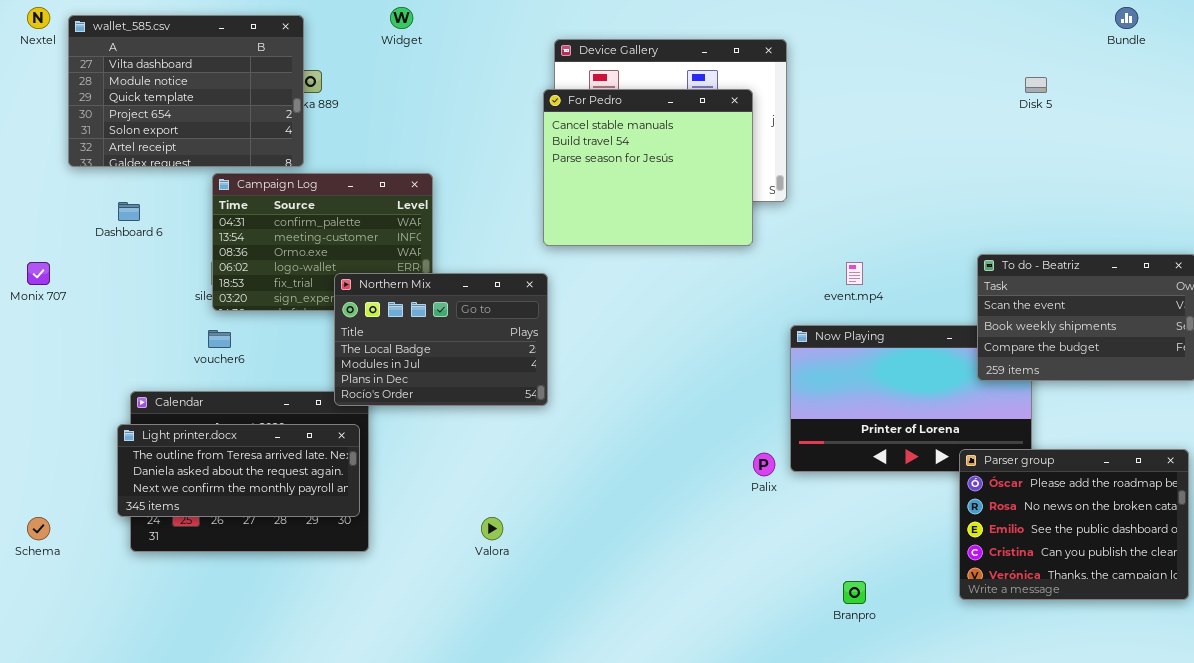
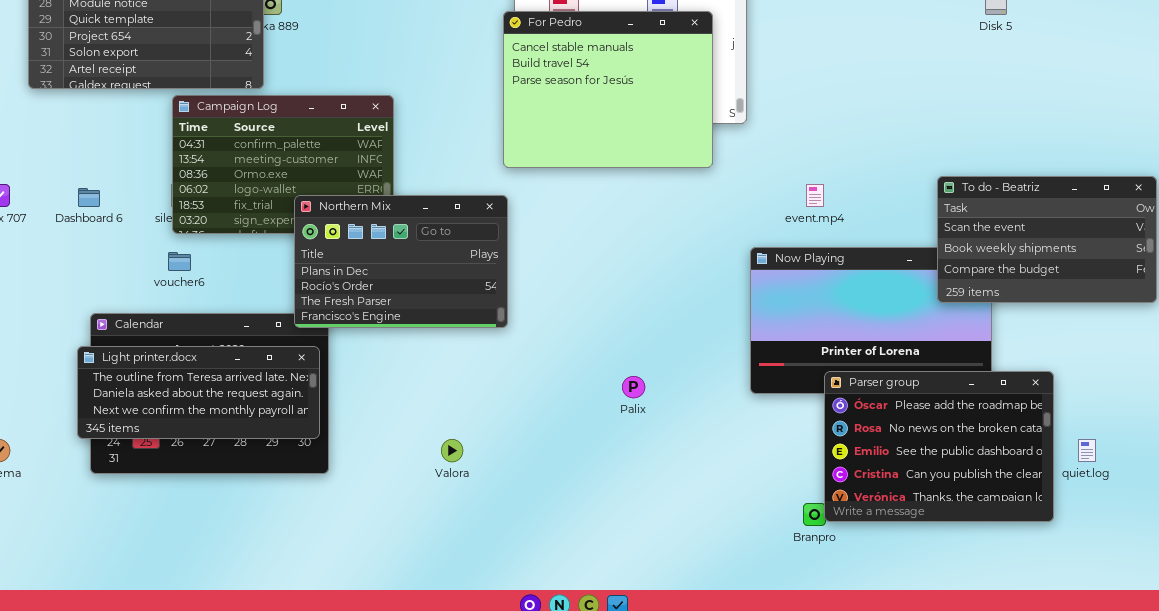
Dashboard 6: [118,202,140,221] -> [78,188,100,207], moved
Northern Mix: [334,273,548,406] -> [294,195,508,328], scrolled down 2 rows
Parser group: [959,449,1189,600] -> [824,371,1054,522], moved
Palix: [753,453,775,476] -> [622,376,645,398], moved

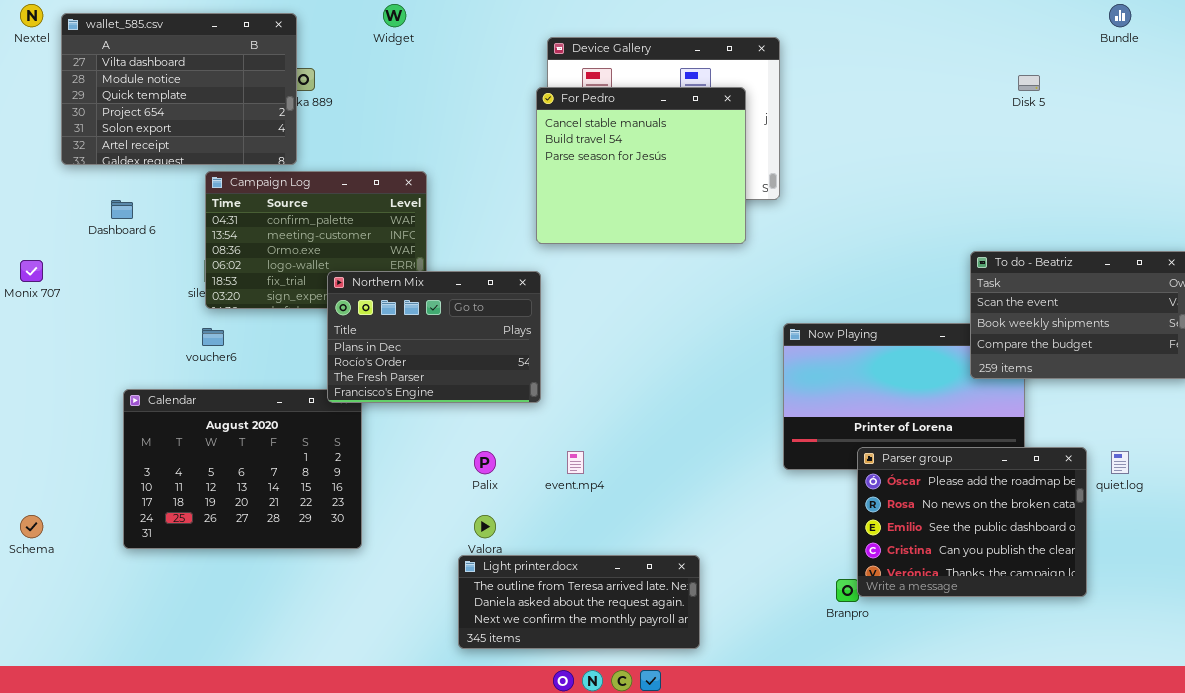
event.mp4: [806,184,824,207] -> [567,451,584,474], moved
Dashboard 6: [78,188,100,207] -> [111,200,133,219], moved
Light printer.docx: [77,346,320,439] -> [458,555,700,649], moved
Palix: [622,376,645,398] -> [474,451,496,474], moved
quiet.log: [1078,439,1096,462] -> [1111,451,1129,474], moved

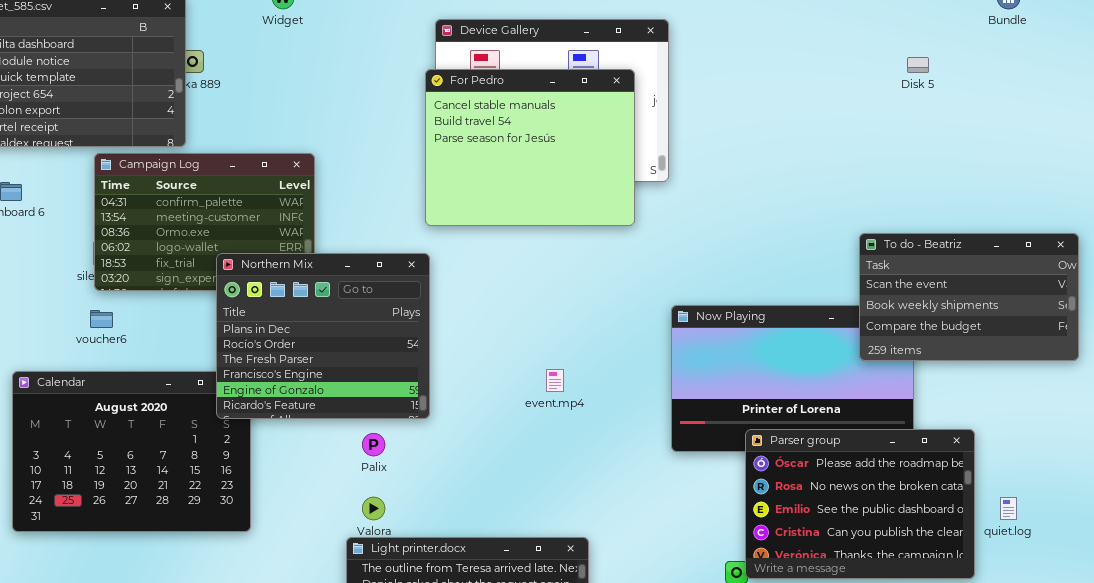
Northern Mix: [327,271,541,403] -> [216,253,430,419], resized
event.mp4: [567,451,584,474] -> [546,369,564,392], moved
quiet.log: [1111,451,1129,474] -> [1000,497,1017,520], moved

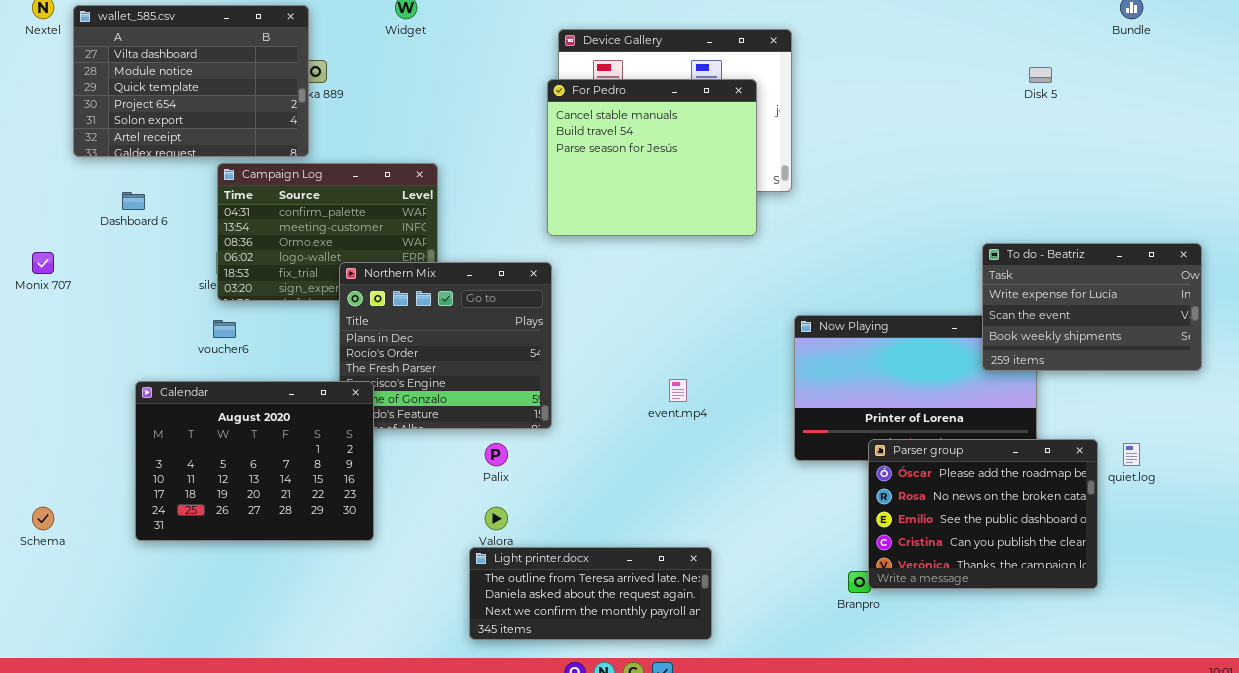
To do - Beatriz: [859,233,1079,361] -> [982,243,1202,371], scrolled up 1 row
Calendar: [12,371,251,532] -> [135,381,374,541], raised
quiet.log: [1000,497,1017,520] -> [1123,443,1140,466], moved

